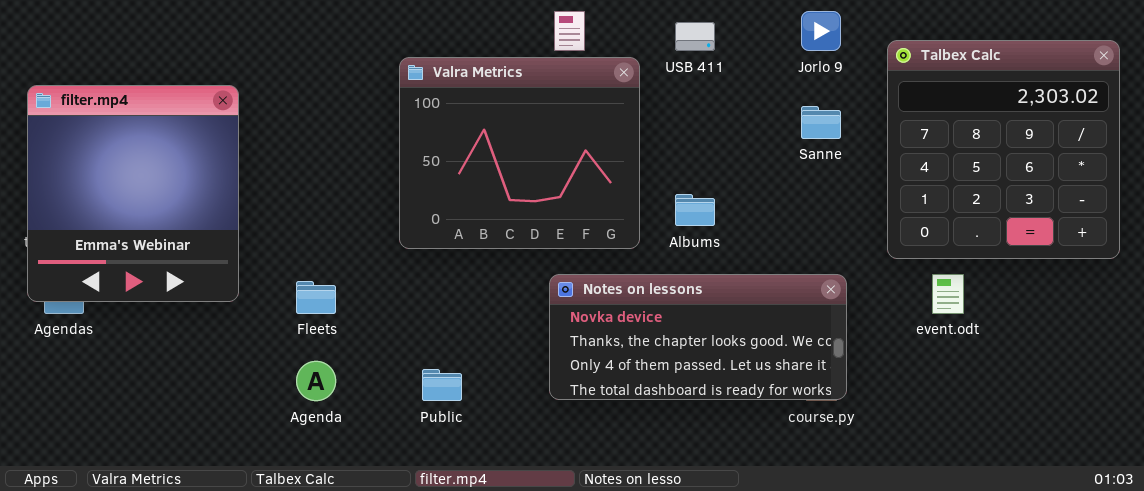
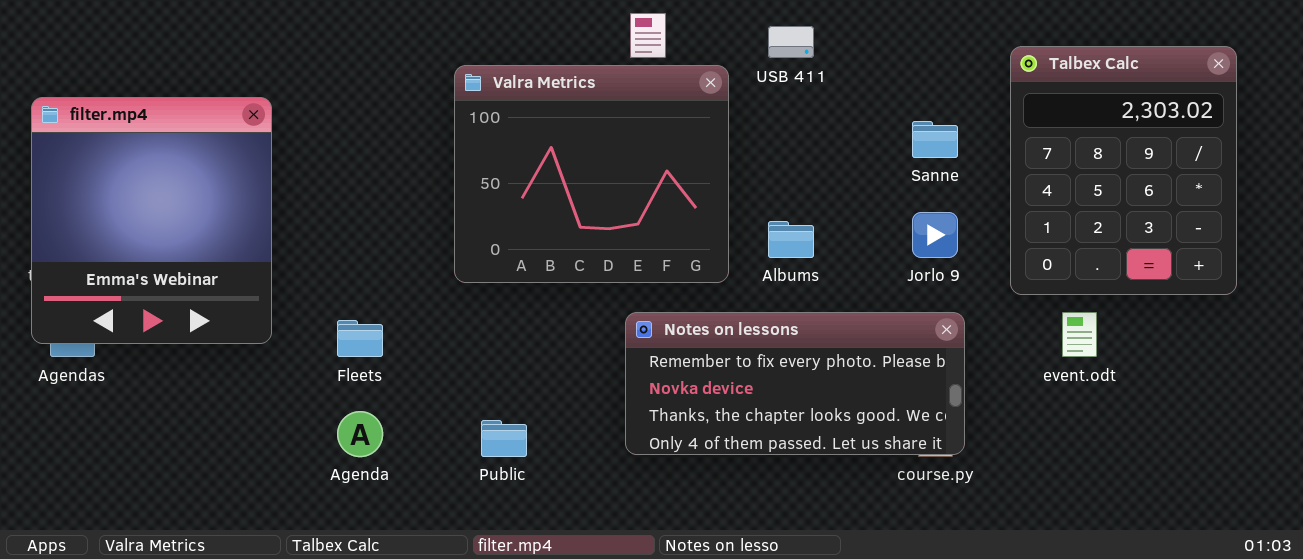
Jorlo 9: [801,11,841,51] -> [912,212,958,258], moved
Talbex Calc: [887,40,1120,259] -> [1010,46,1237,295], resized
Notes on lessons: [549,274,847,400] -> [625,312,965,455], scrolled up 1 row

